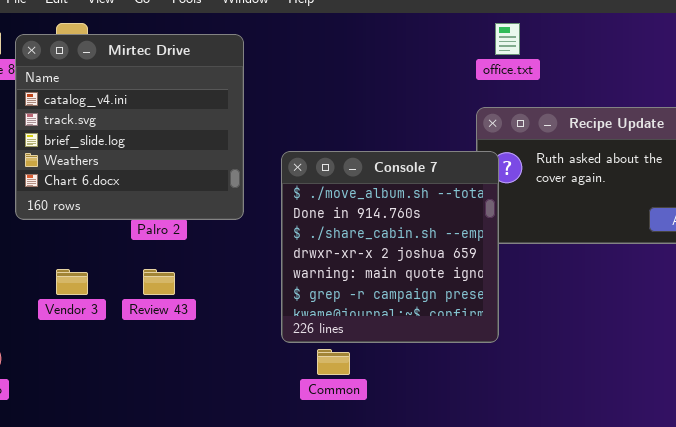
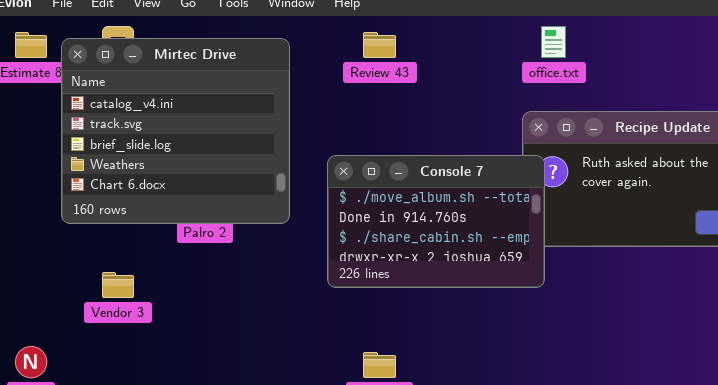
Console 7: [281,151,499,343] -> [327,155,545,288], resized
Review 43: [143,269,175,295] -> [363,32,396,58], moved

